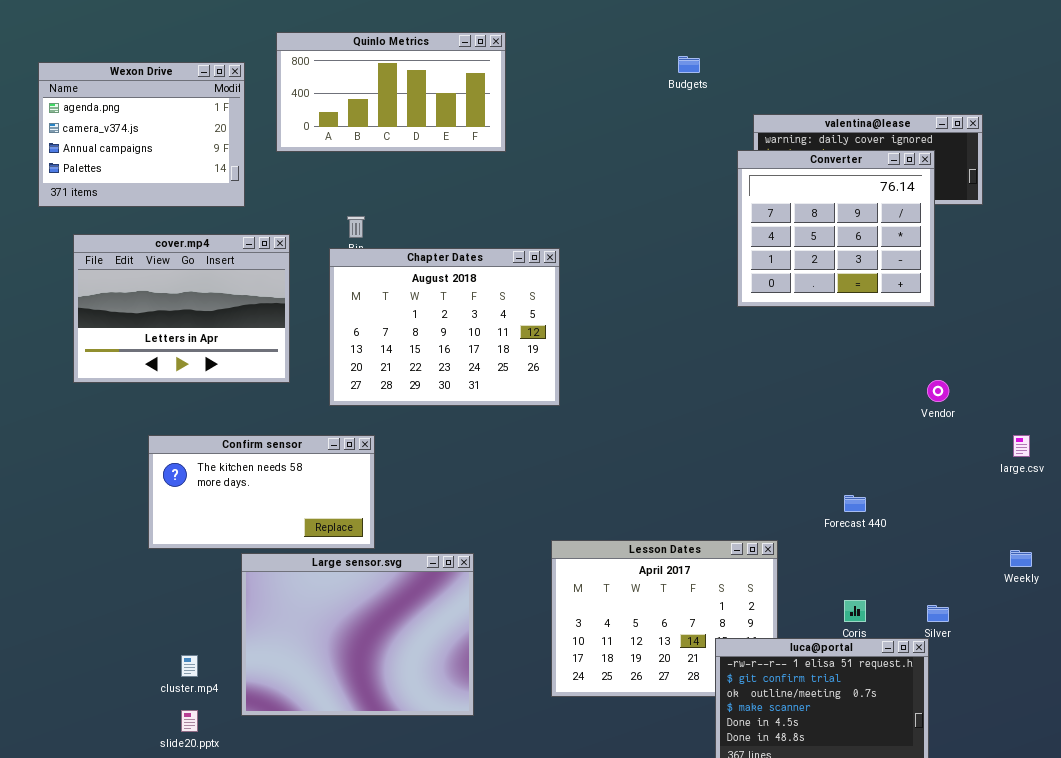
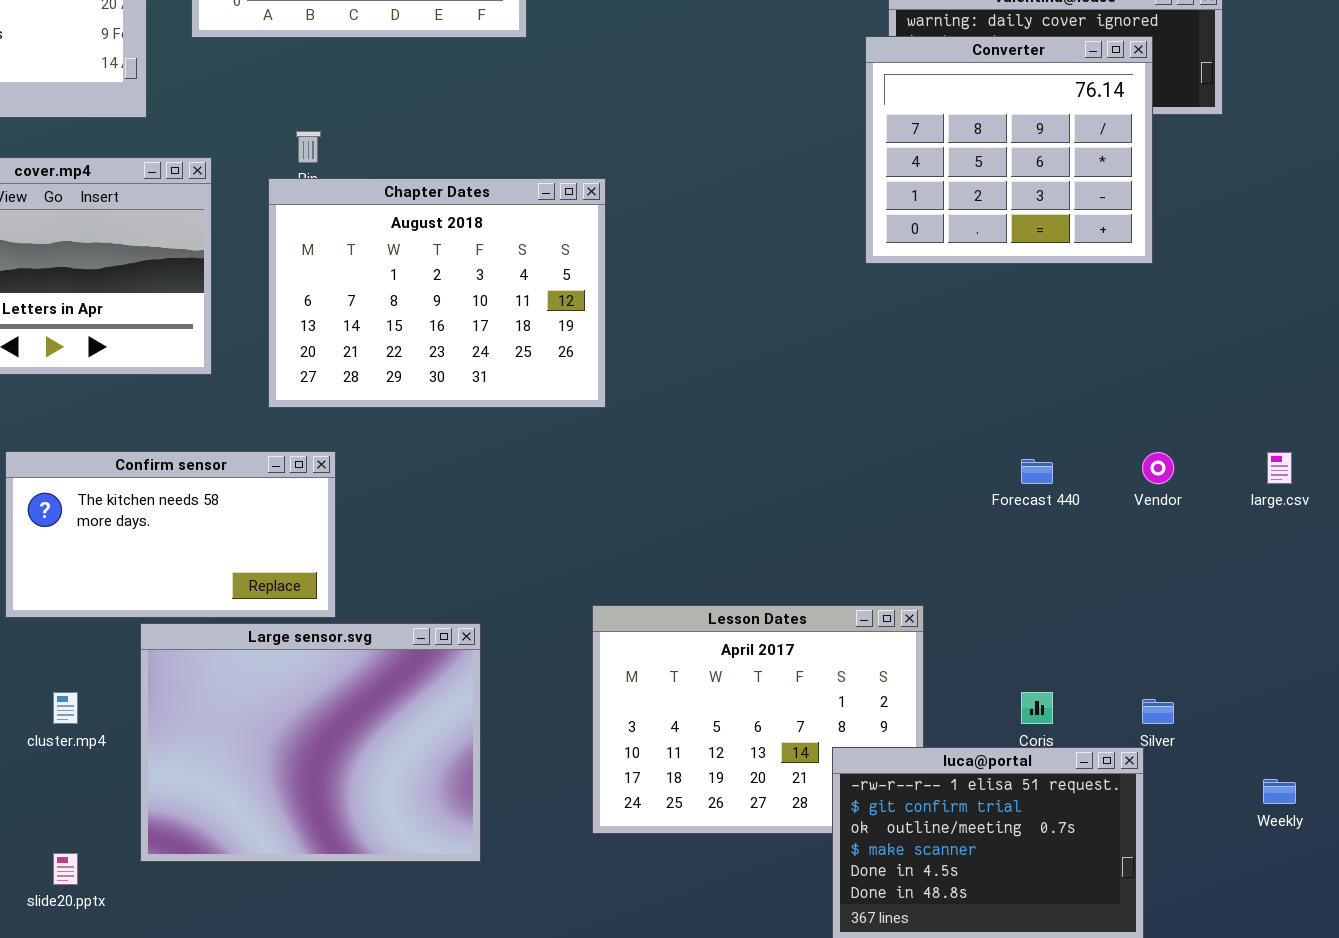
Vendor: [927,380,949,402] -> [1142,452,1174,484], moved
Forecast 440: [844,495,866,512] -> [1021,459,1053,484], moved
Weekly: [1010,550,1032,567] -> [1263,779,1296,804], moved
cluster.mp4: [181,655,198,677] -> [53,692,78,724], moved

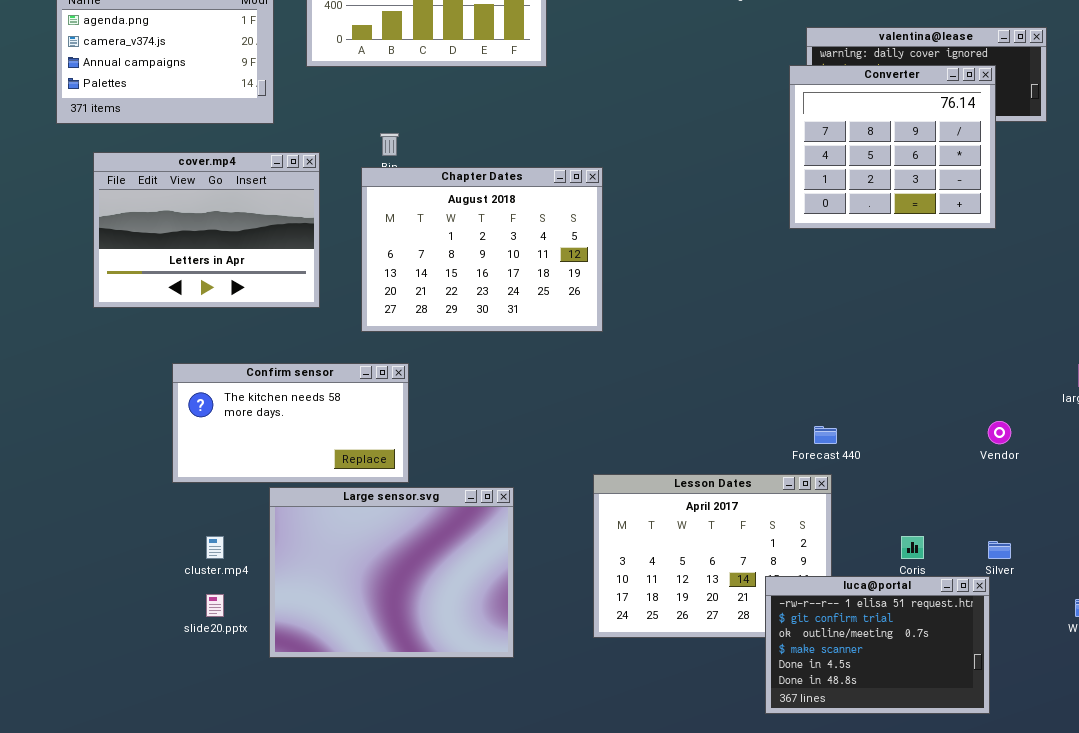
Vendor: [1142,452,1174,484] -> [988,421,1011,444], moved
Forecast 440: [1021,459,1053,484] -> [814,426,837,444], moved
slide20.pptx: [53,853,78,885] -> [206,594,224,617], moved

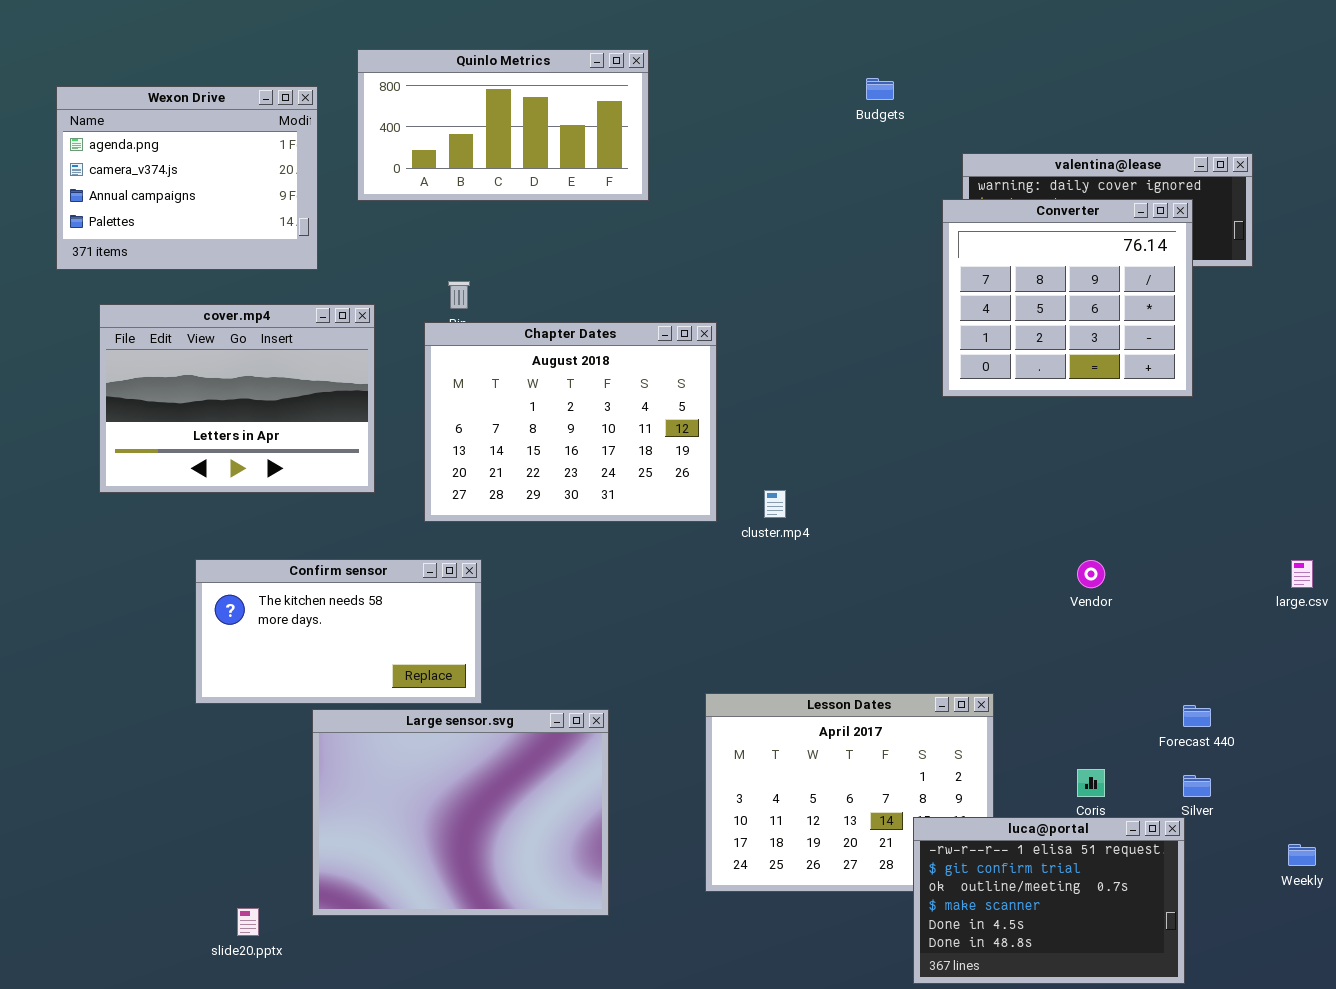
Vendor: [988,421,1011,444] -> [1077,560,1105,588], moved
Forecast 440: [814,426,837,444] -> [1183,705,1211,727], moved
cluster.mp4: [206,536,224,559] -> [764,490,786,518], moved
slide20.pptx: [206,594,224,617] -> [237,908,259,936], moved

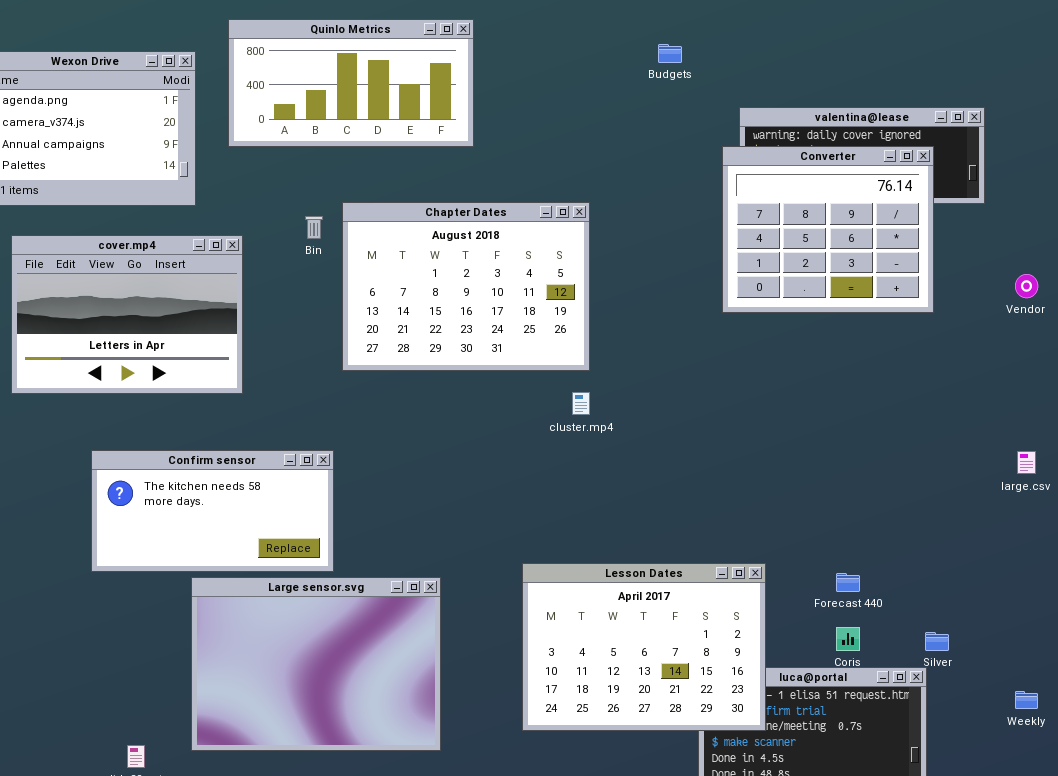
Chapter Dates: [424,322,717,522] -> [342,202,590,371], moved
Vendor: [1077,560,1105,588] -> [1015,274,1038,298], moved
Lesson Dates: [705,693,994,892] -> [522,563,766,731], raised
Forecast 440: [1183,705,1211,727] -> [836,573,860,592], moved

